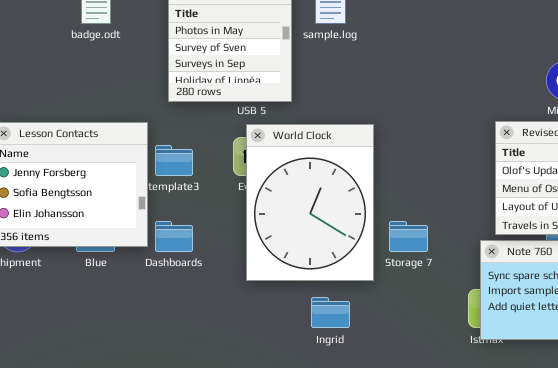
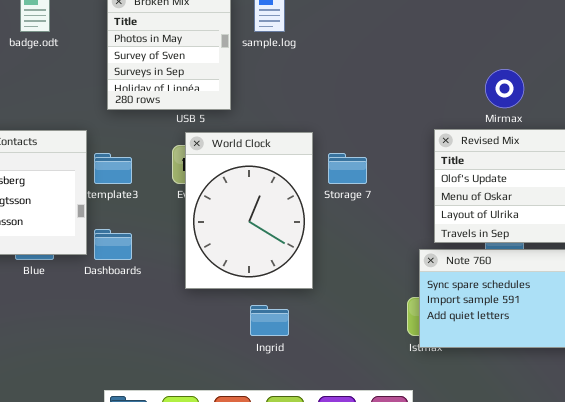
Storage 7: [389,221,428,252] -> [328,153,367,184], moved

